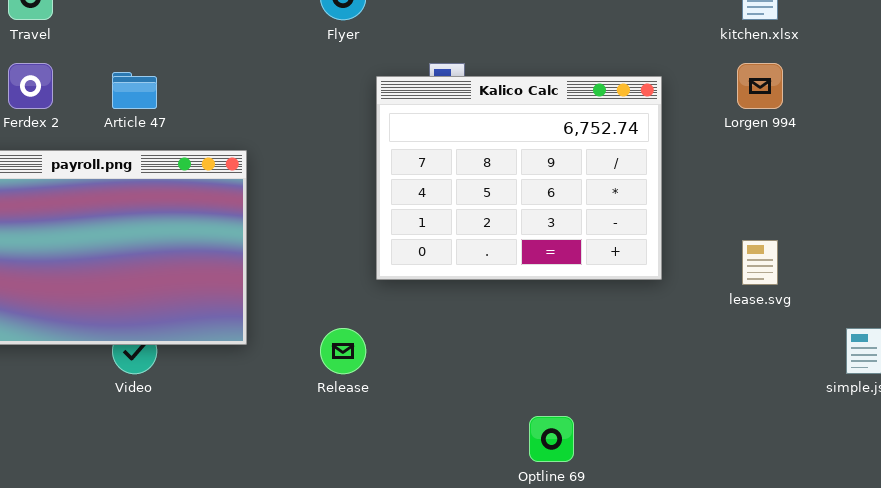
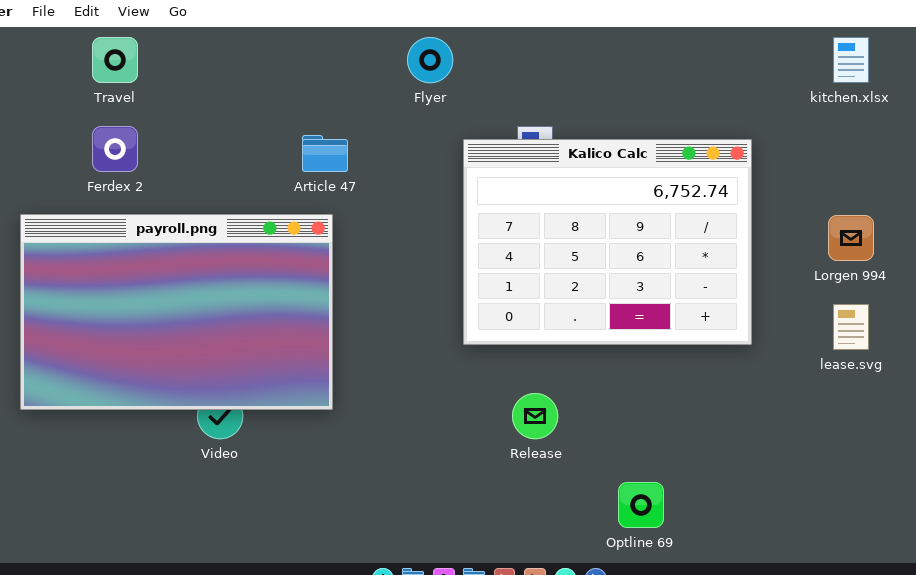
Lorgen 994: [737,63,783,109] -> [828,215,874,261], moved
Article 47: [112,72,157,109] -> [302,135,348,172], moved
Release: [320,328,366,374] -> [512,393,558,439], moved

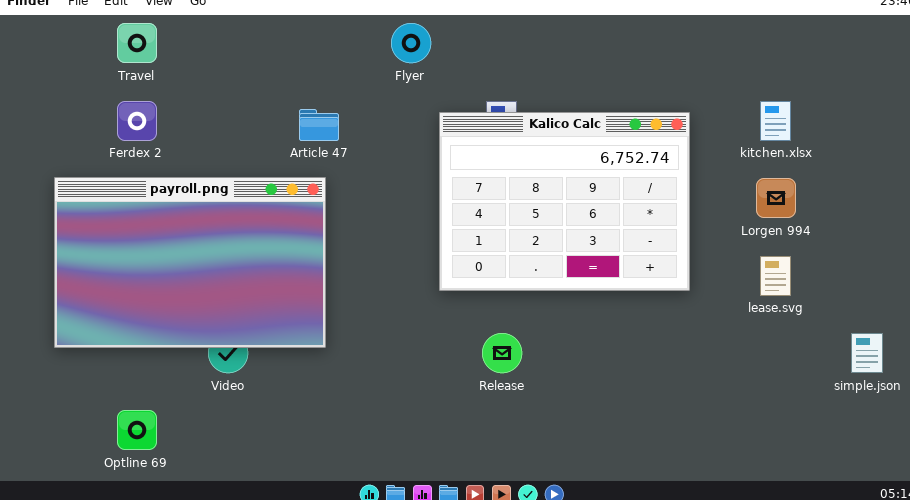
kitchen.xlsx: [833,37,869,83] -> [760,101,791,141], moved
Optline 69: [618,482,664,528] -> [117,410,157,450], moved

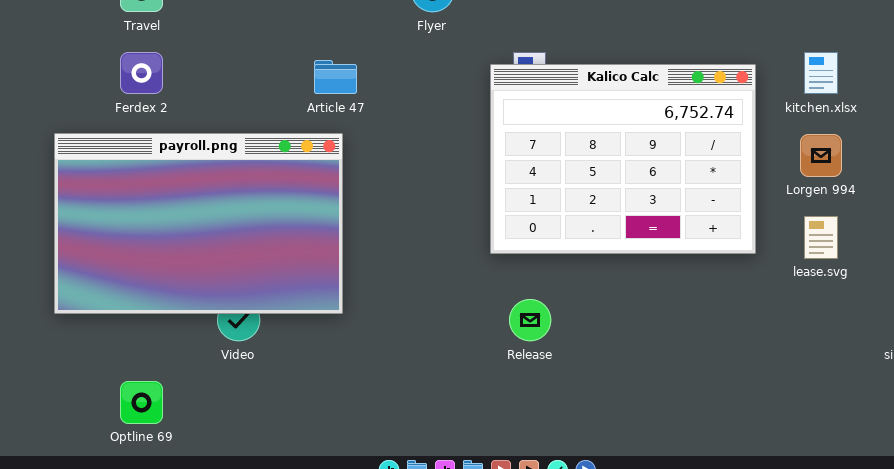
Kalico Calc: [439,112,690,291] -> [490,64,756,254], moved

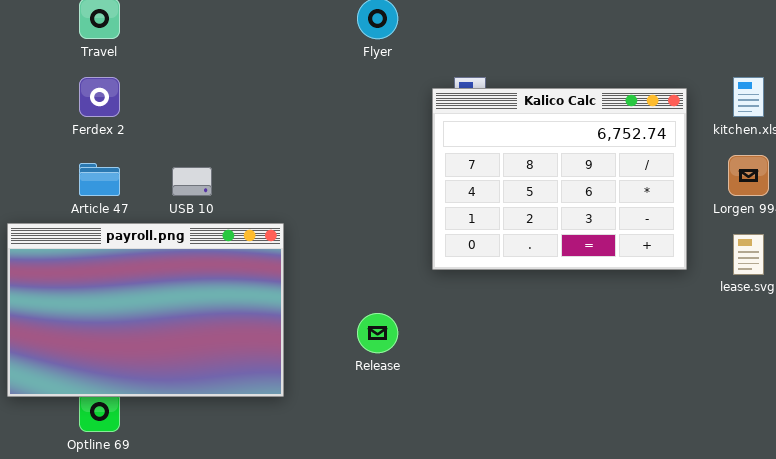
Article 47: [314,60,357,94] -> [79,163,120,196], moved
payroll.png: [54,133,343,314] -> [7,223,284,397], moved
Release: [509,299,551,341] -> [357,313,398,353], moved

